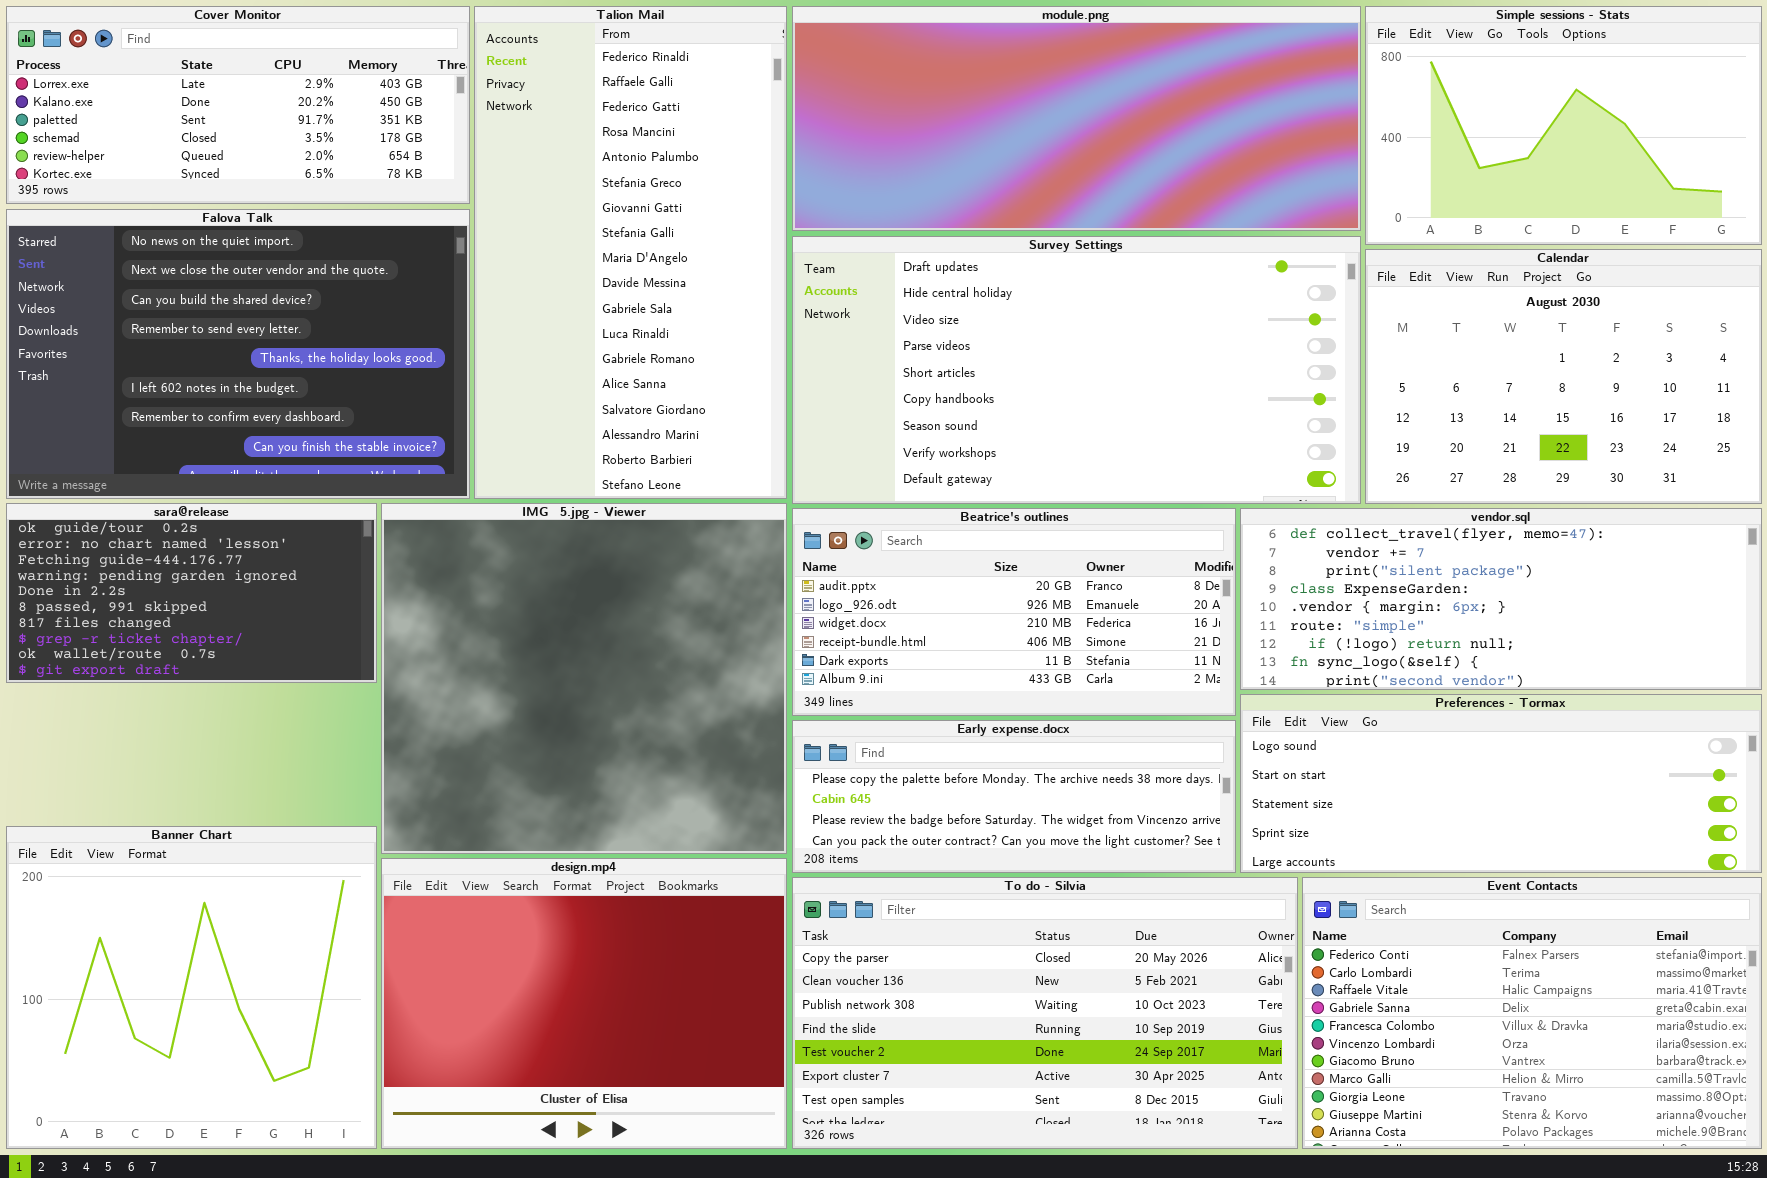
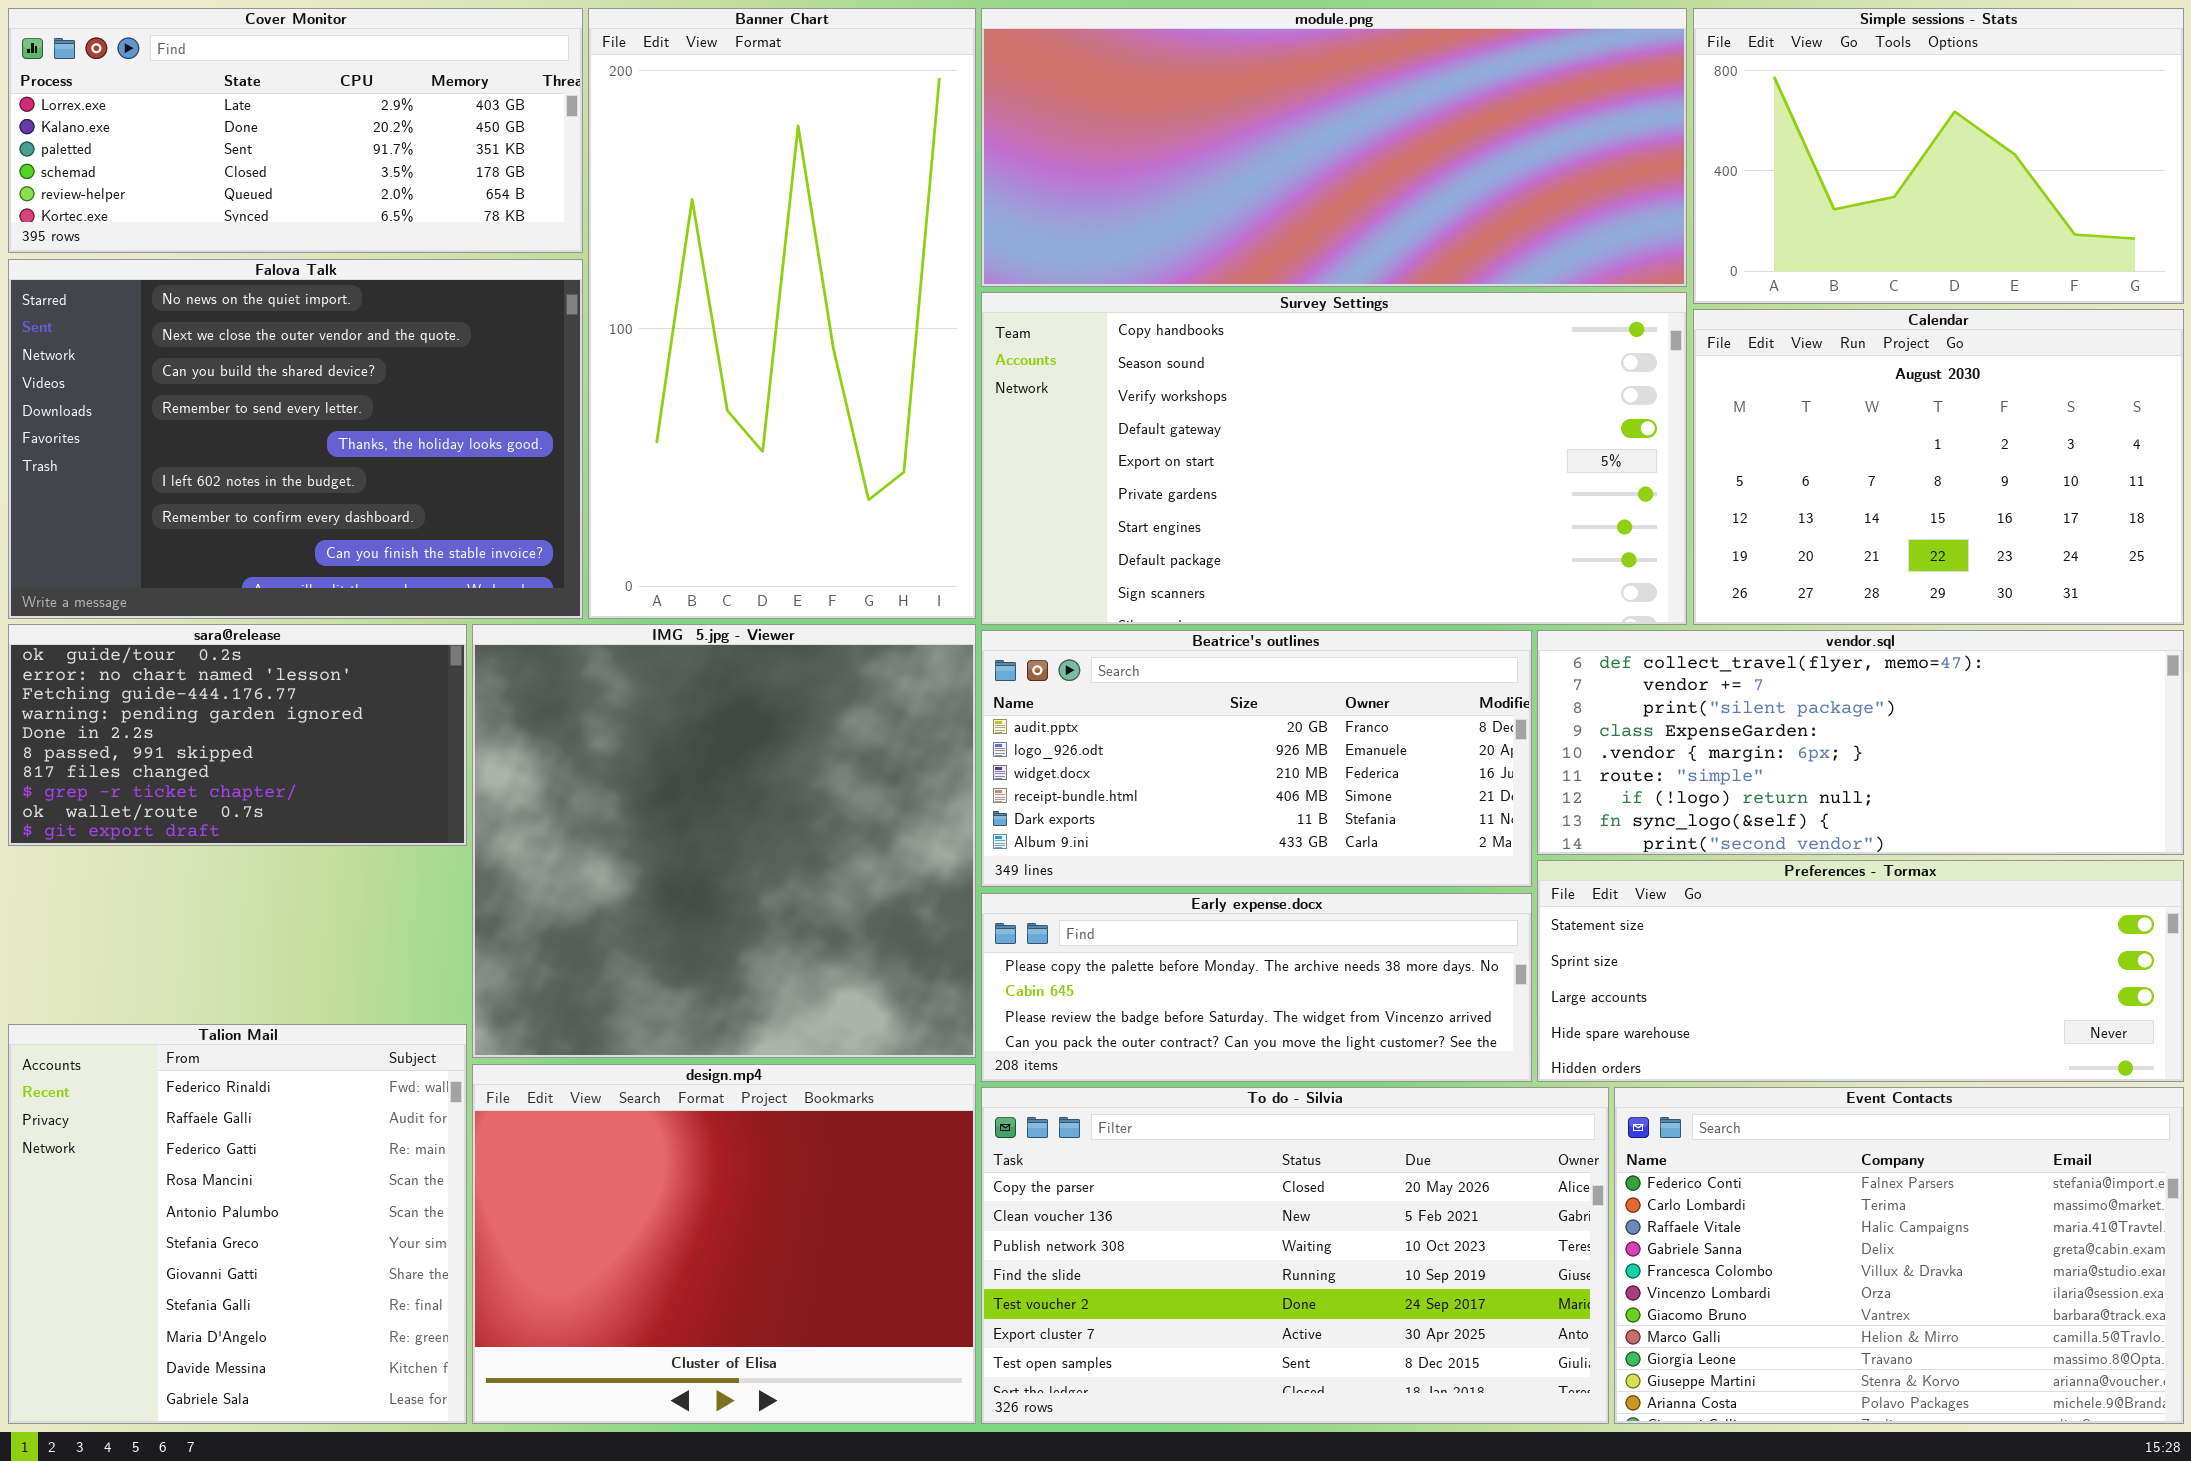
Talion Mail: [474,6,787,499] -> [8,1024,467,1424], moved, resized
Survey Settings: [792,236,1361,504] -> [981,292,1687,625], scrolled down 5 rows
Preferences - Tormax: [1240,694,1762,873] -> [1537,860,2184,1082], scrolled down 2 rows
Banner Chart: [6,826,377,1149] -> [588,8,976,619], moved, resized

